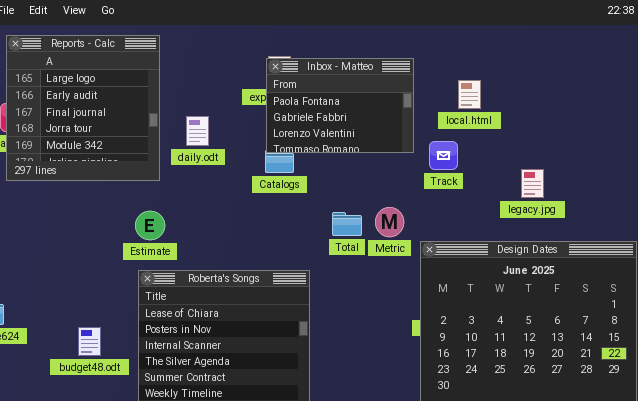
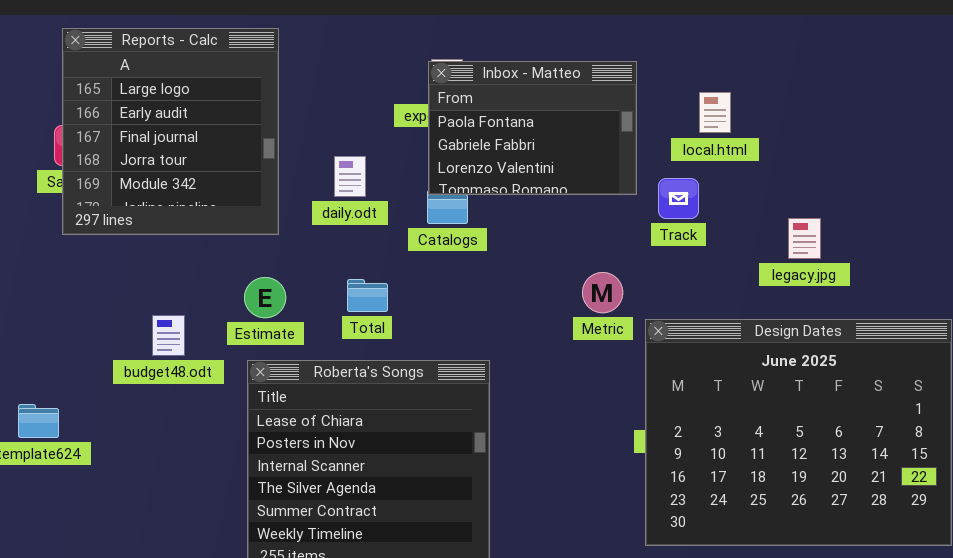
daily.odt: [186,116,209,146] -> [334,156,366,197], moved
Total: [332,212,362,236] -> [347,279,388,312], moved
budget48.odt: [78,327,101,356] -> [152,315,185,356], moved

